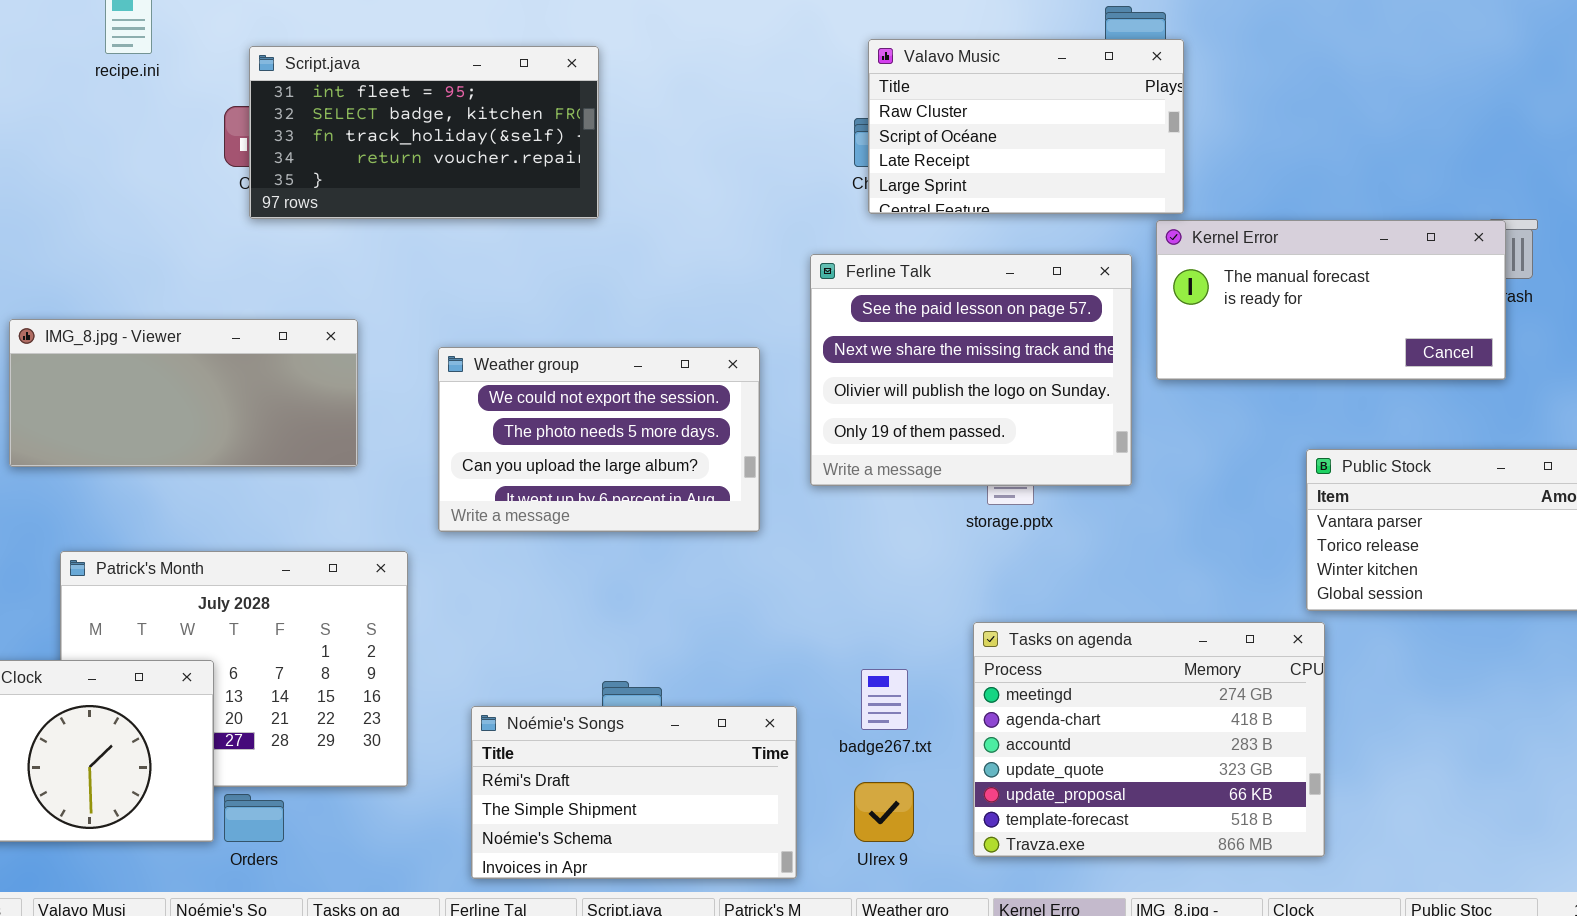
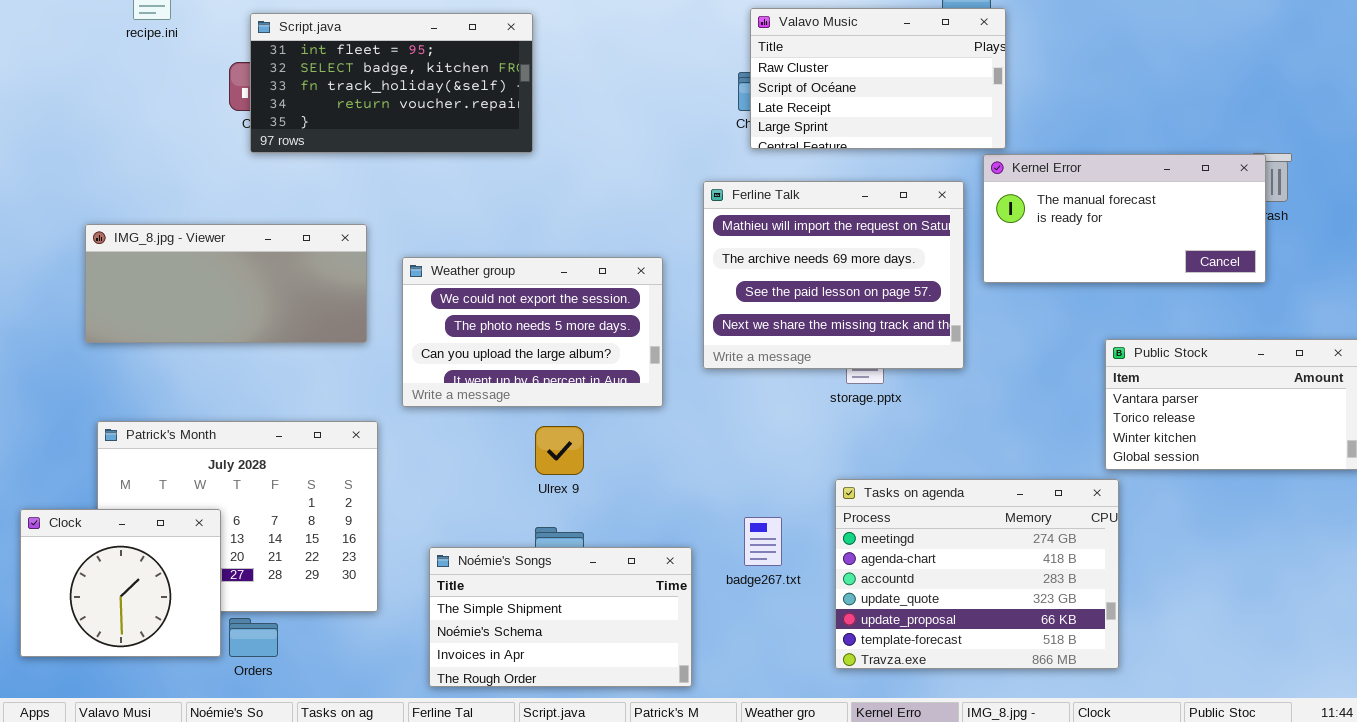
Ferline Talk: [810,254,1132,486] -> [703,181,964,369], scrolled up 2 rows
IMG_8.jpg - Viewer: [9,319,358,467] -> [85,224,367,343], moved
Noémie's Songs: [471,706,797,879] -> [429,547,692,687], scrolled down 1 row
Ulrex 9: [854,782,914,842] -> [535,426,584,475], moved

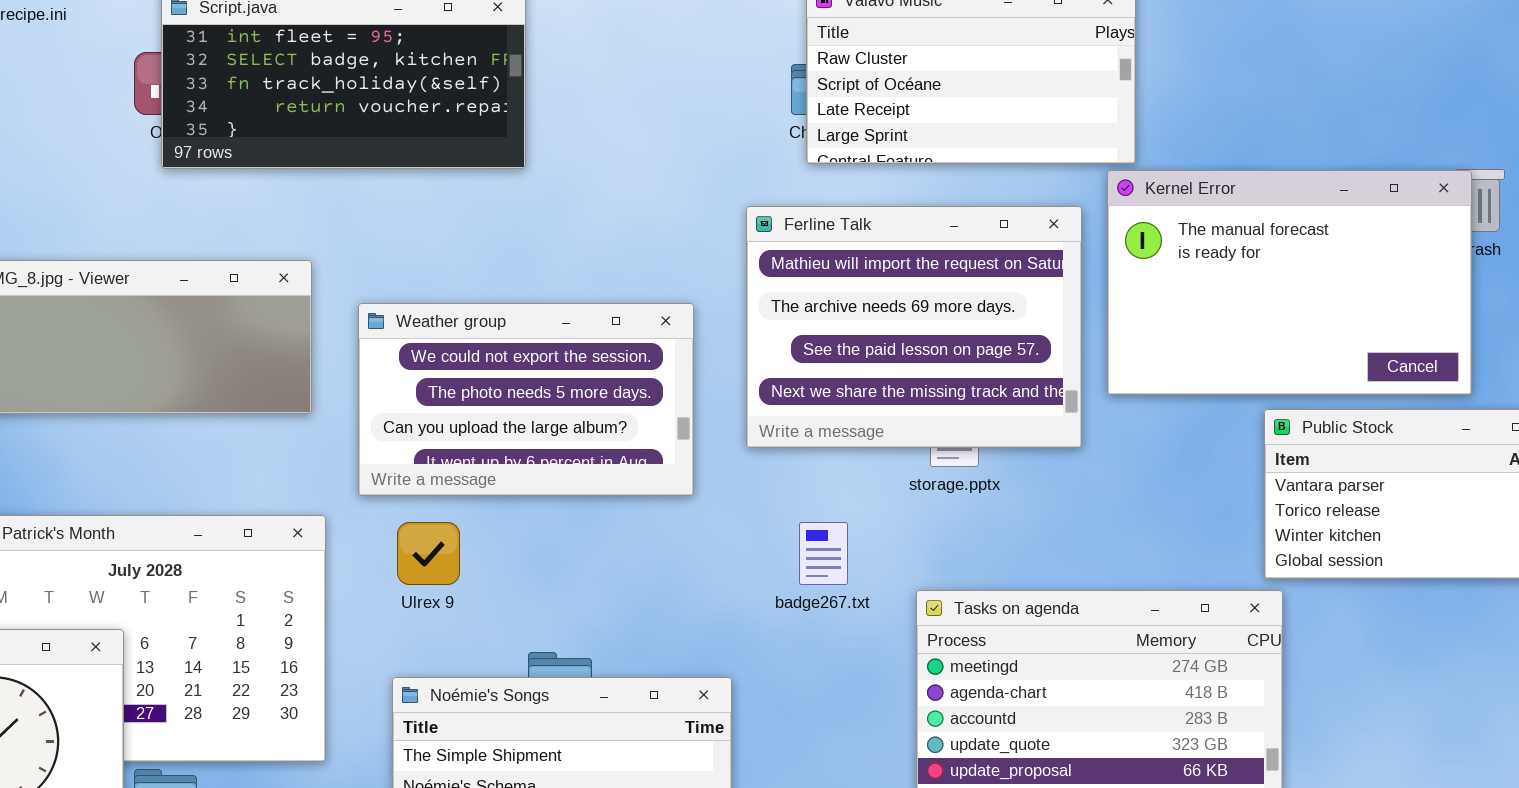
Kernel Error: [983,154,1266,283] -> [1107,170,1472,395], resized
Ulrex 9: [535,426,584,475] -> [397,522,460,585], moved
badge267.txt: [744,517,782,566] -> [799,522,848,585], moved

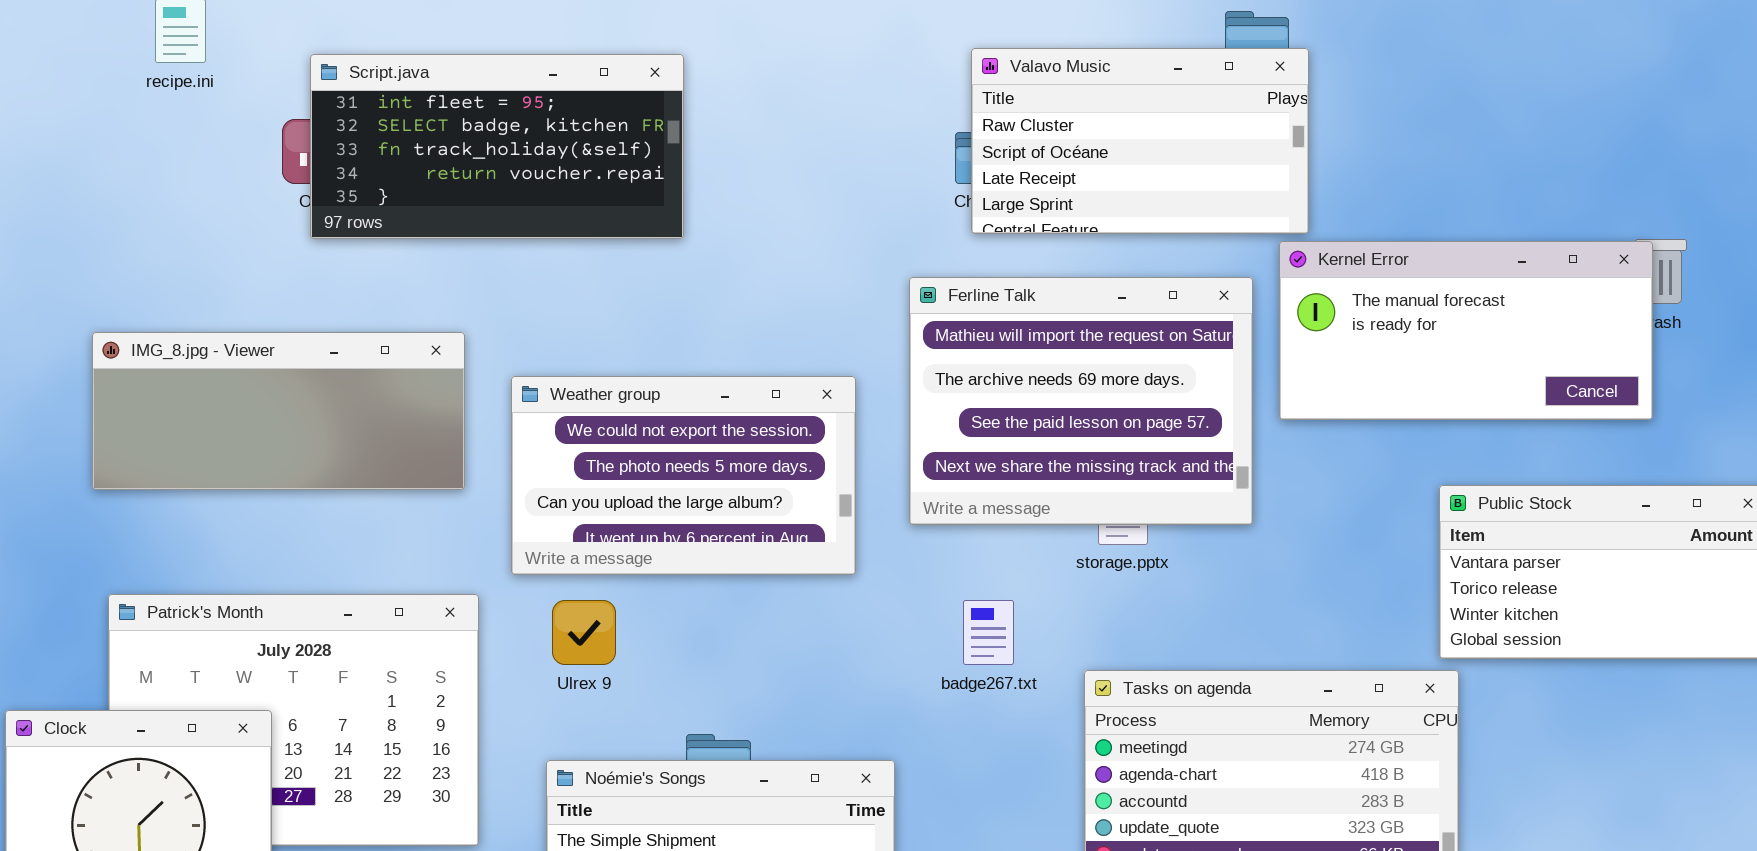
Kernel Error: [1107,170,1472,395] -> [1279,241,1653,420], resized

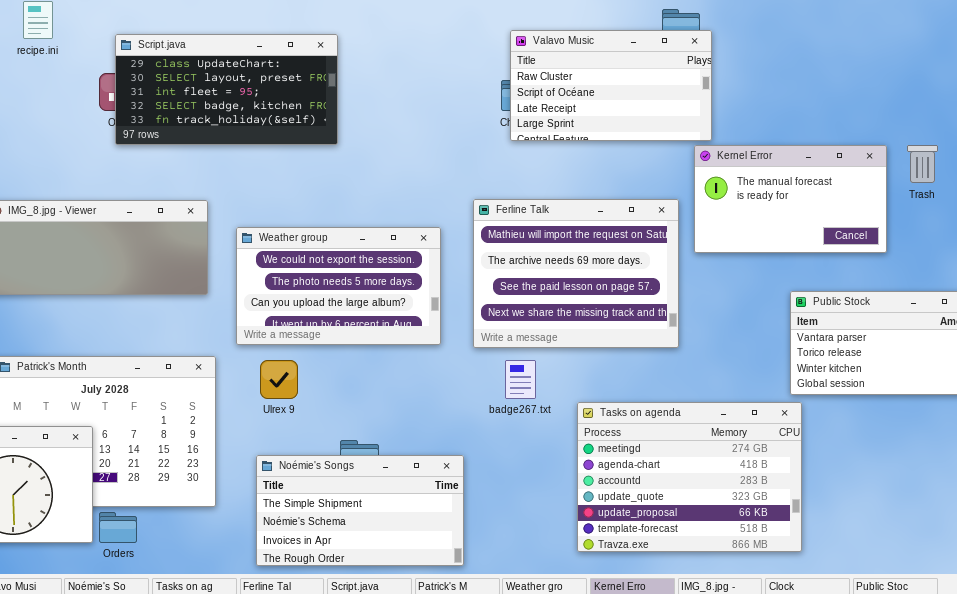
Script.java: [310,54,684,239] -> [115,34,338,145], scrolled up 2 rows
Kernel Error: [1279,241,1653,420] -> [694,145,887,253], resized
Ferline Talk: [909,277,1253,525] -> [473,199,679,348], moved

